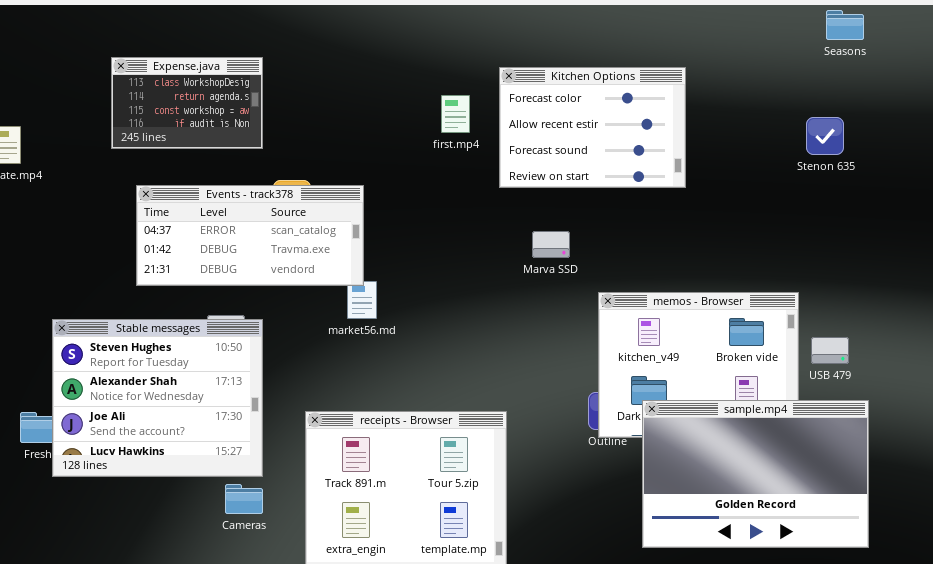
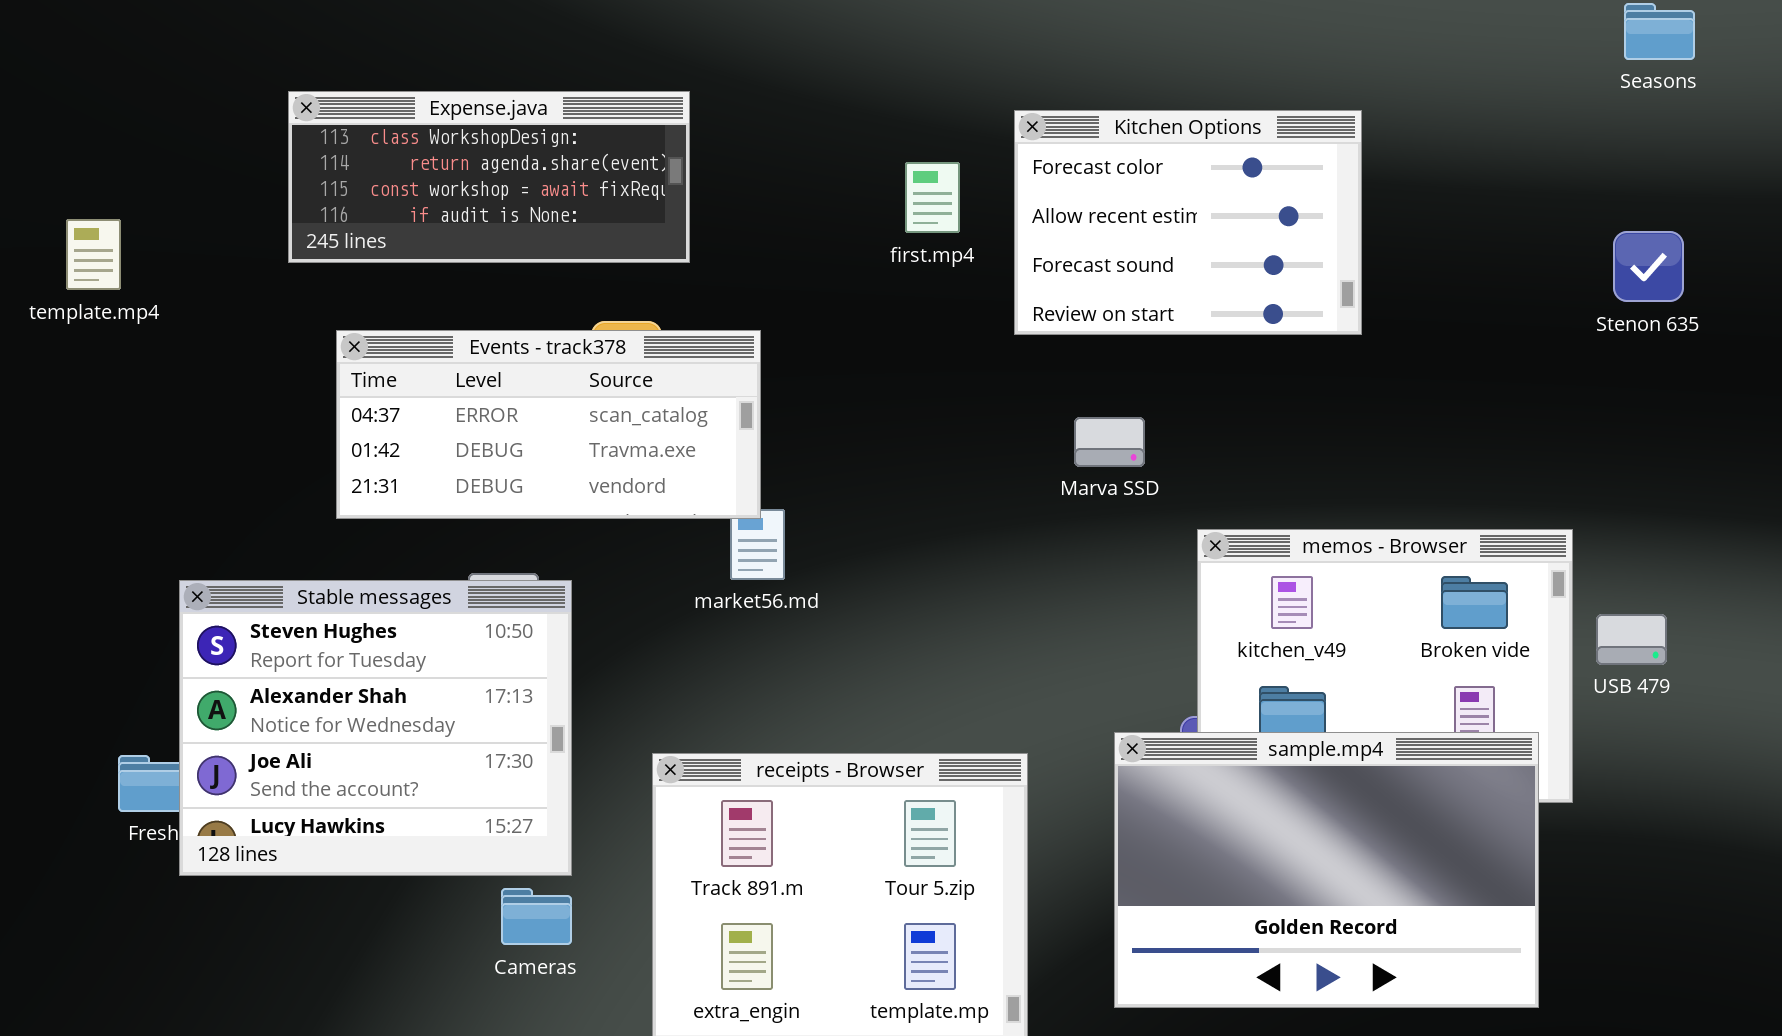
Expense.java: [111,57,263,149] -> [288,91,690,263], resized
Stenon 635: [806,117,844,155] -> [1613,231,1684,302], moved
sample.mp4: [642,400,869,548] -> [1114,732,1539,1008], moved

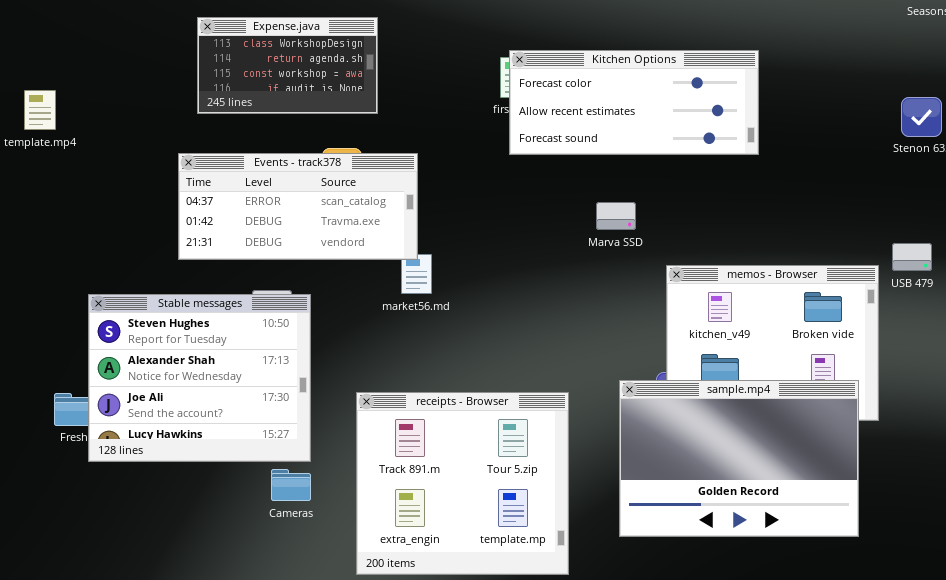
Expense.java: [288,91,690,263] -> [197,17,378,114], resized
Kitchen Options: [1014,110,1362,335] -> [509,50,759,155], resized
USB 479: [1596,614,1667,665] -> [892,243,932,271], moved

